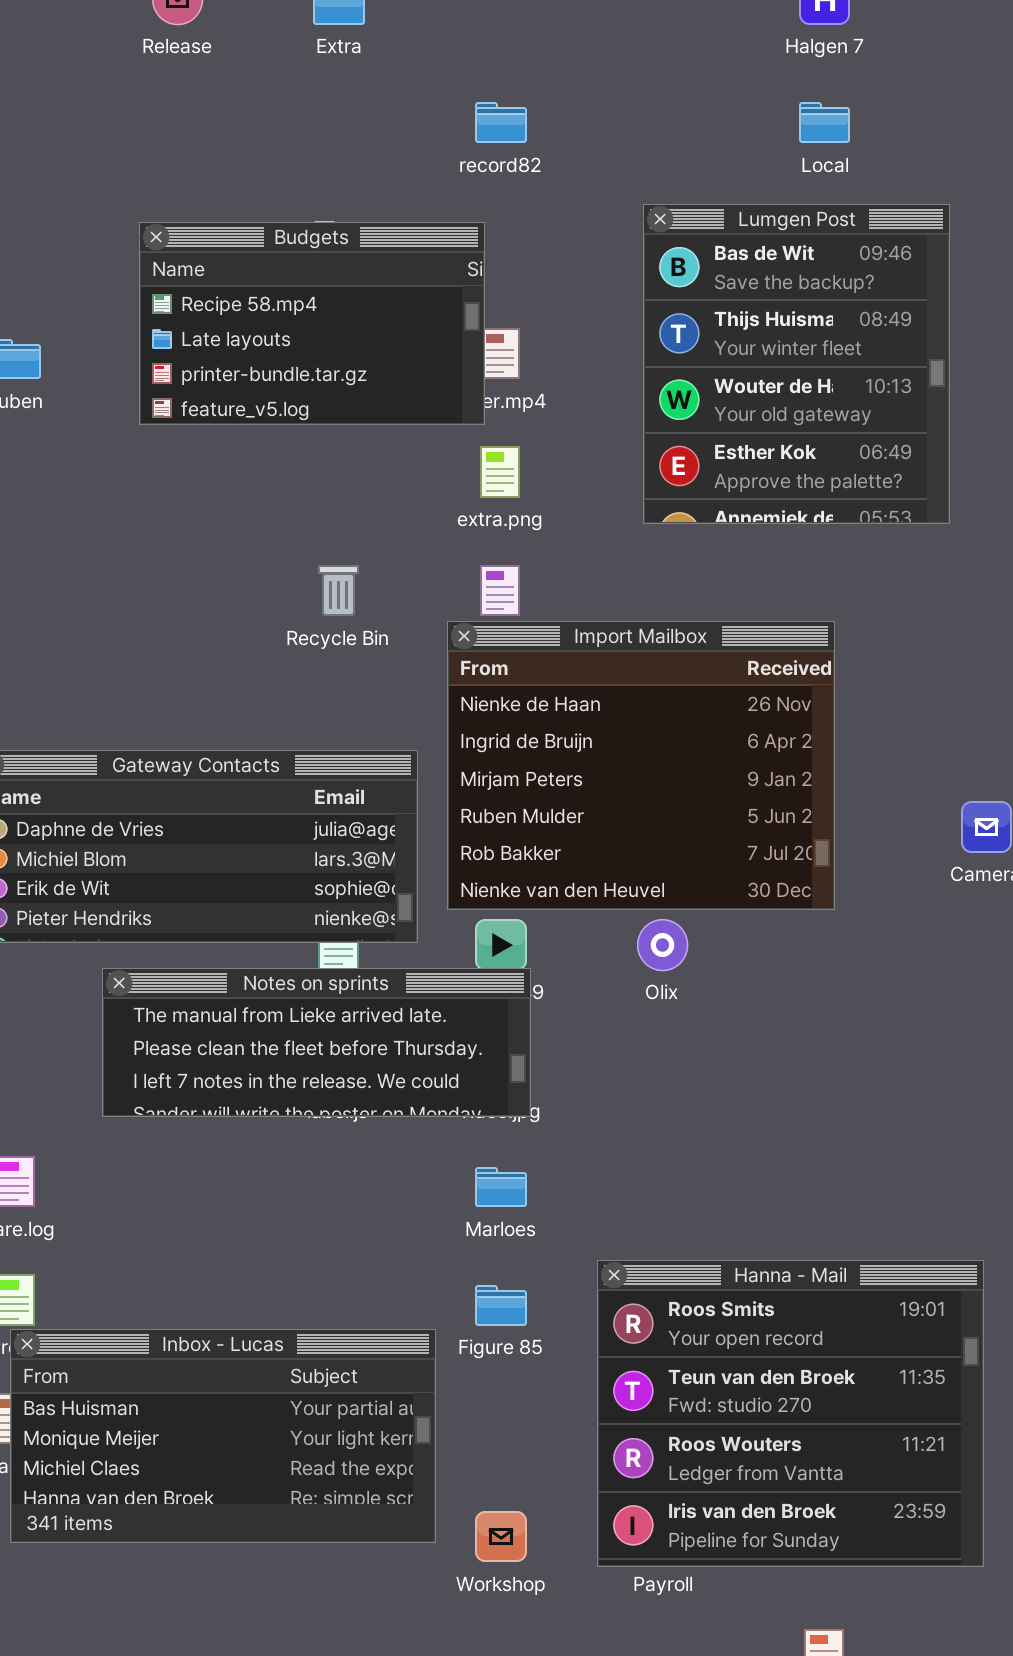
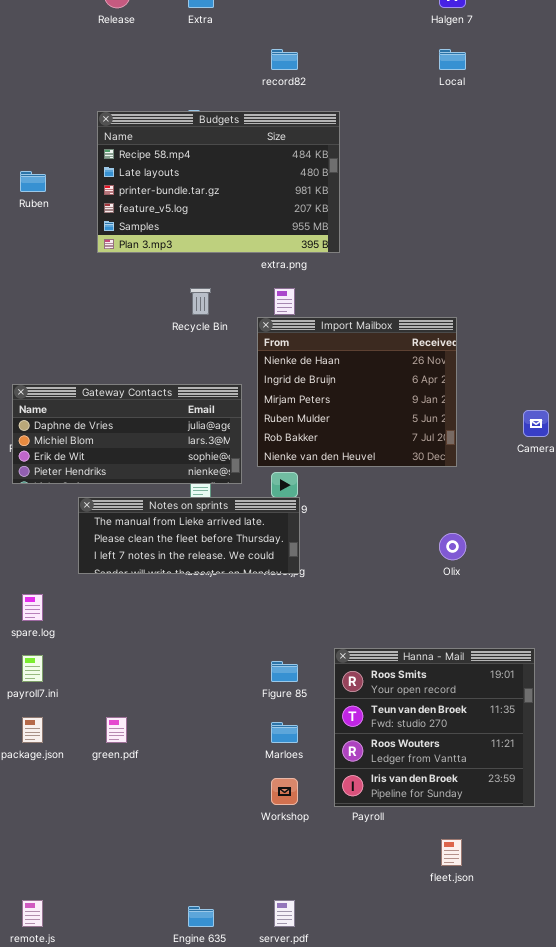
Lumgen Post: [643,204,950,524] -> none, closed
Budgets: [139,222,485,425] -> [97,111,340,253], resized
Olix: [637,919,688,971] -> [439,533,466,560], moved
Marloes: [475,1167,527,1207] -> [271,722,298,743], moved
Inbox - Lucas: [10,1329,436,1543] -> none, closed

